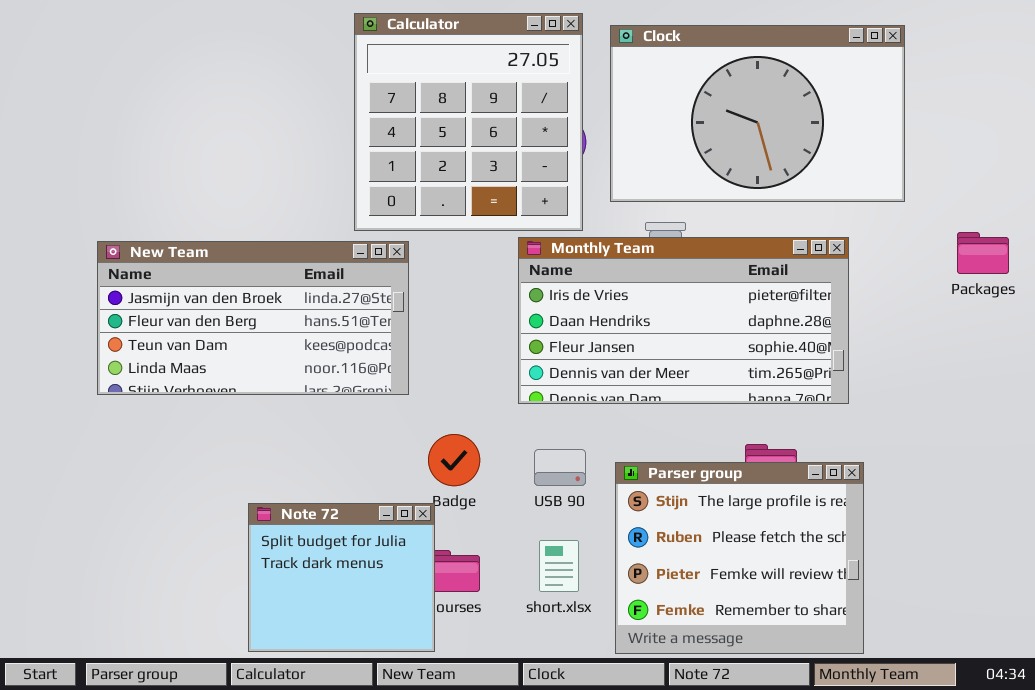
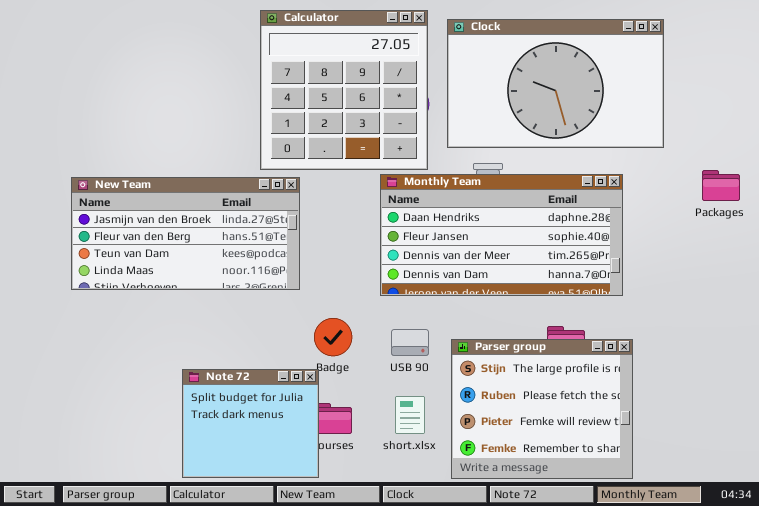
Monthly Team: [518,237,849,404] -> [380,174,623,296], scrolled down 1 row

